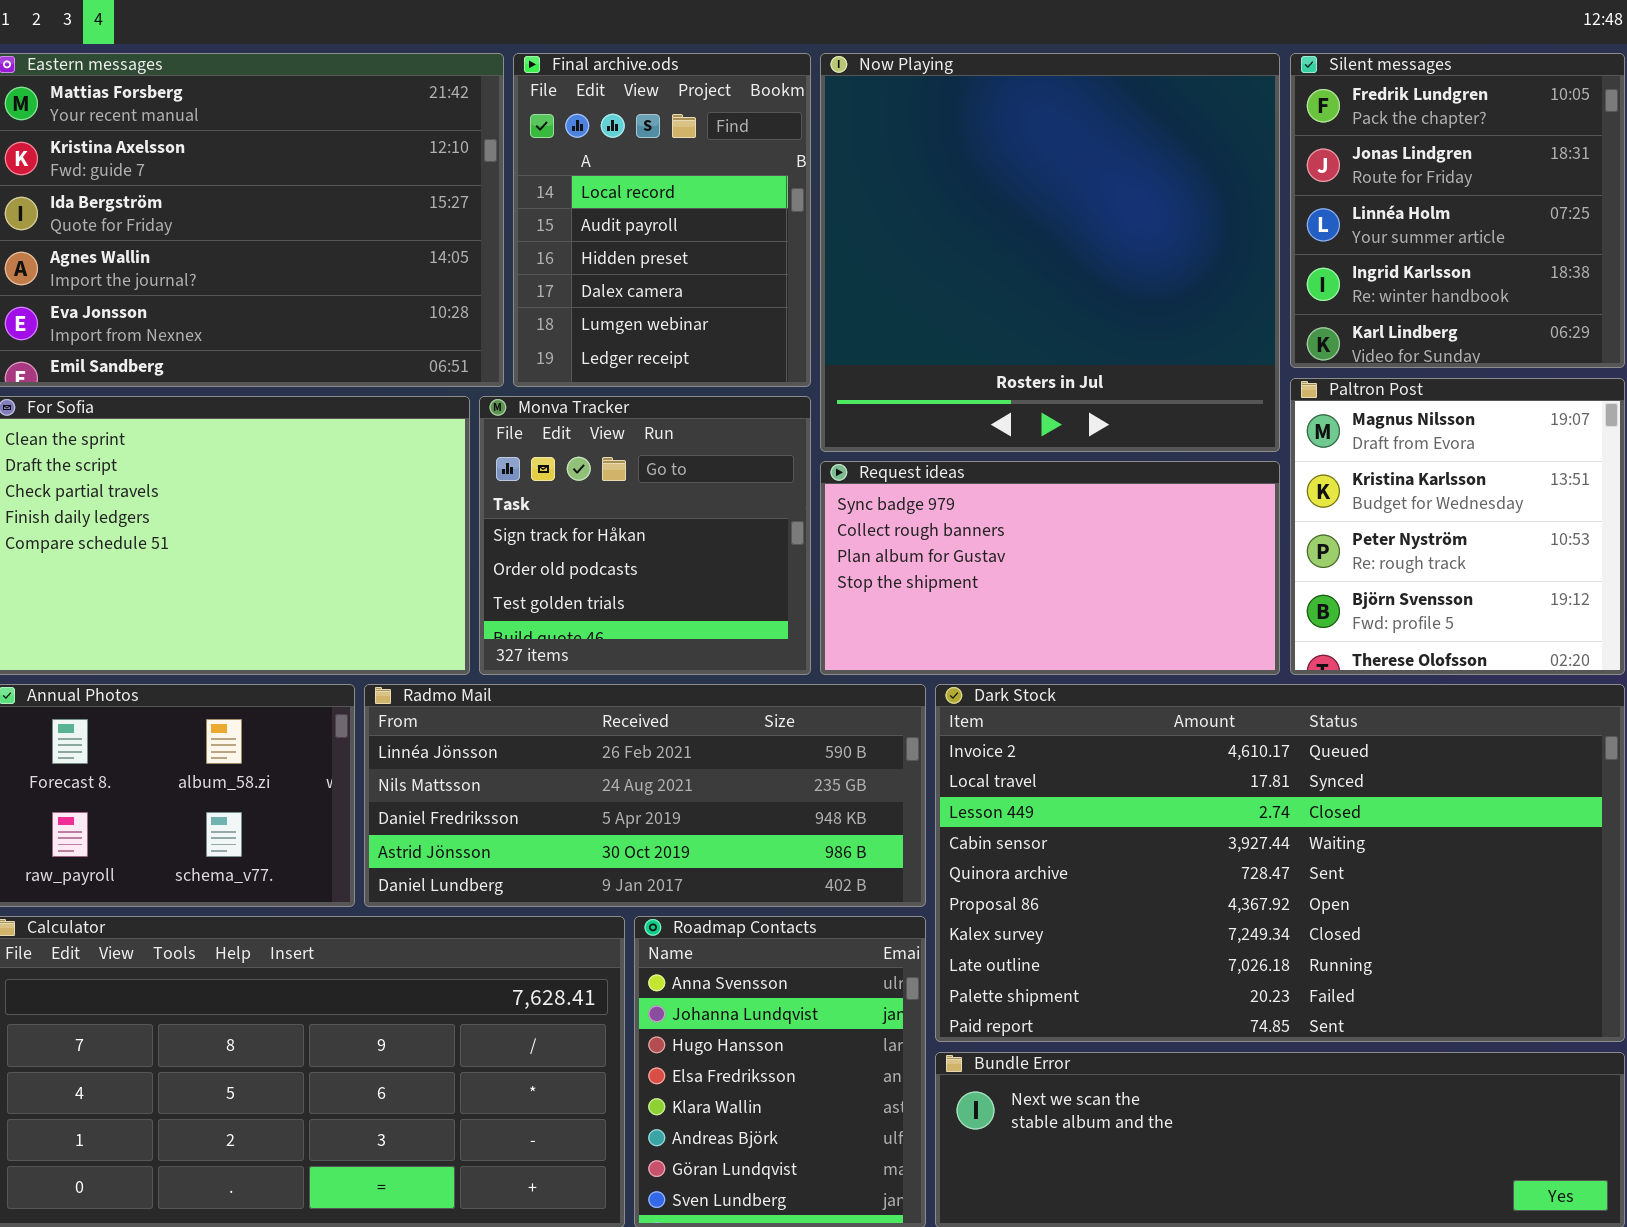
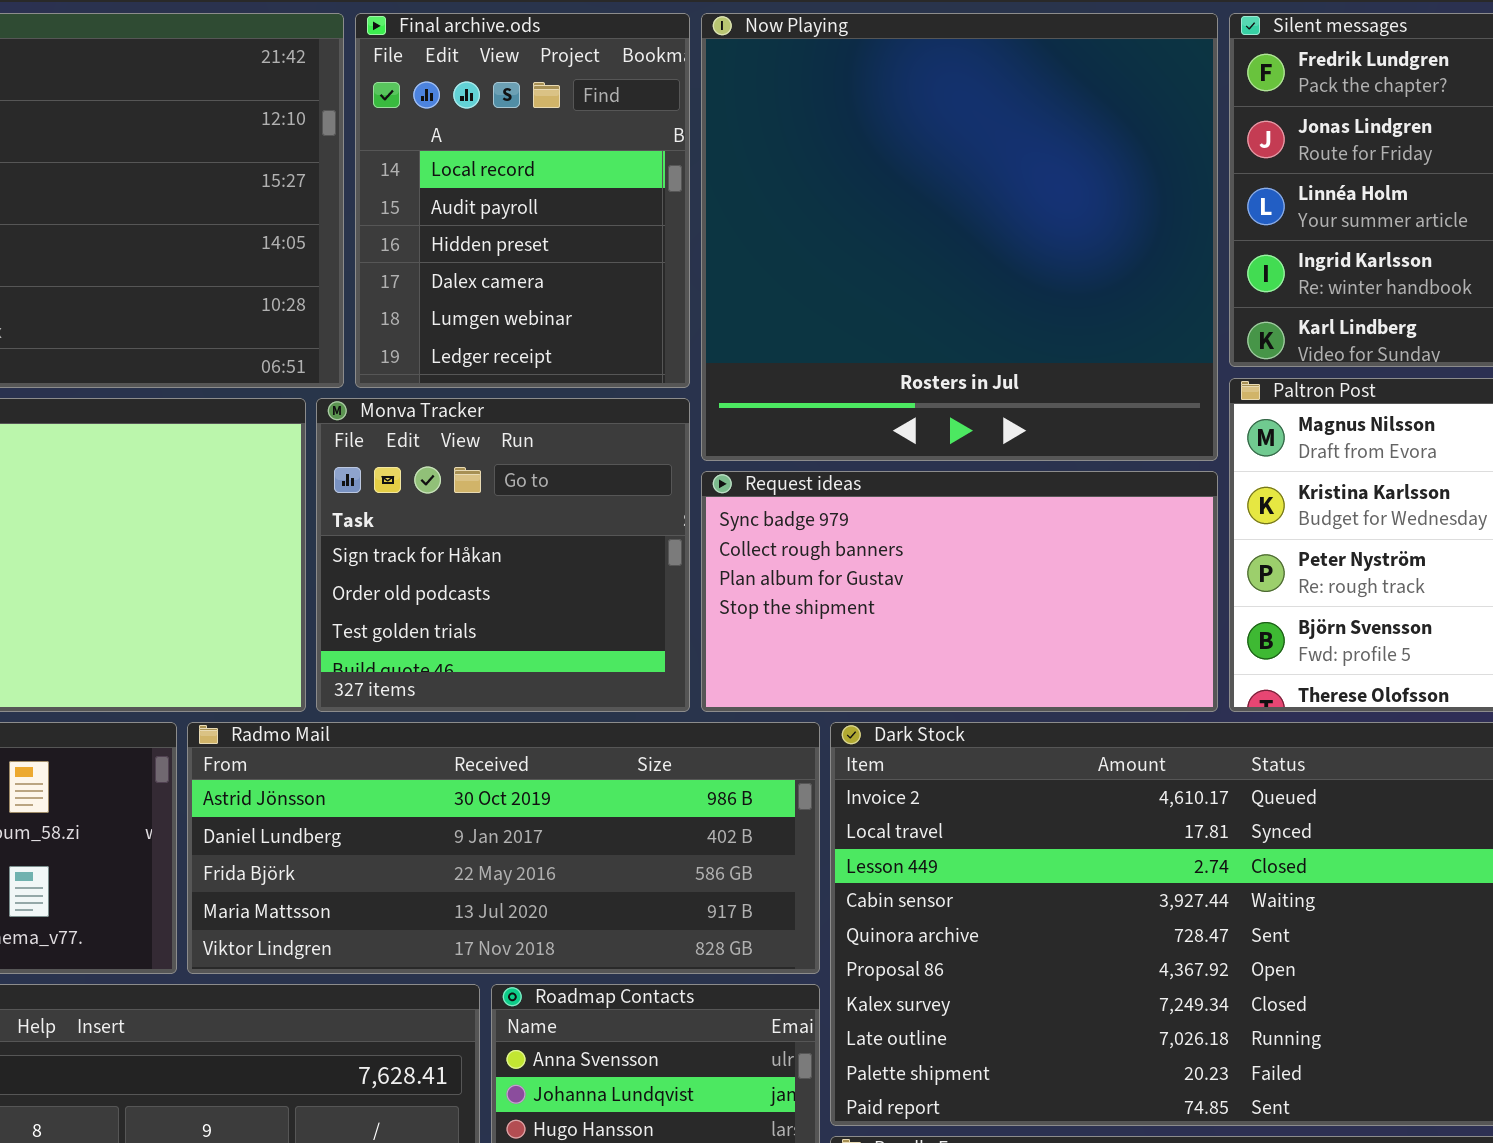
Radmo Mail: [364,684,926,907] -> [187,722,820,974], scrolled down 3 rows

